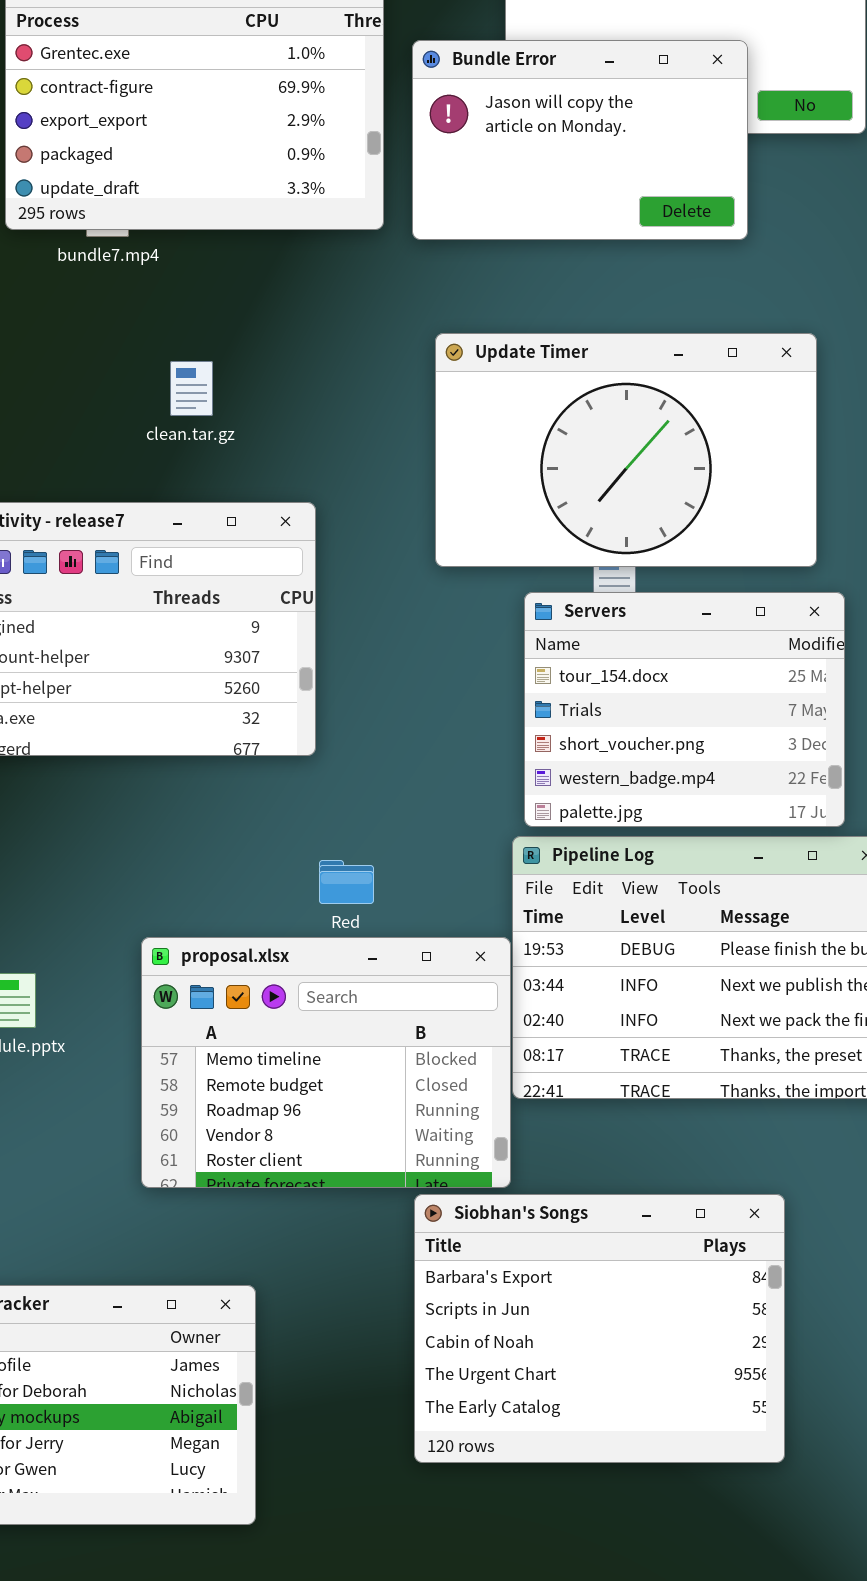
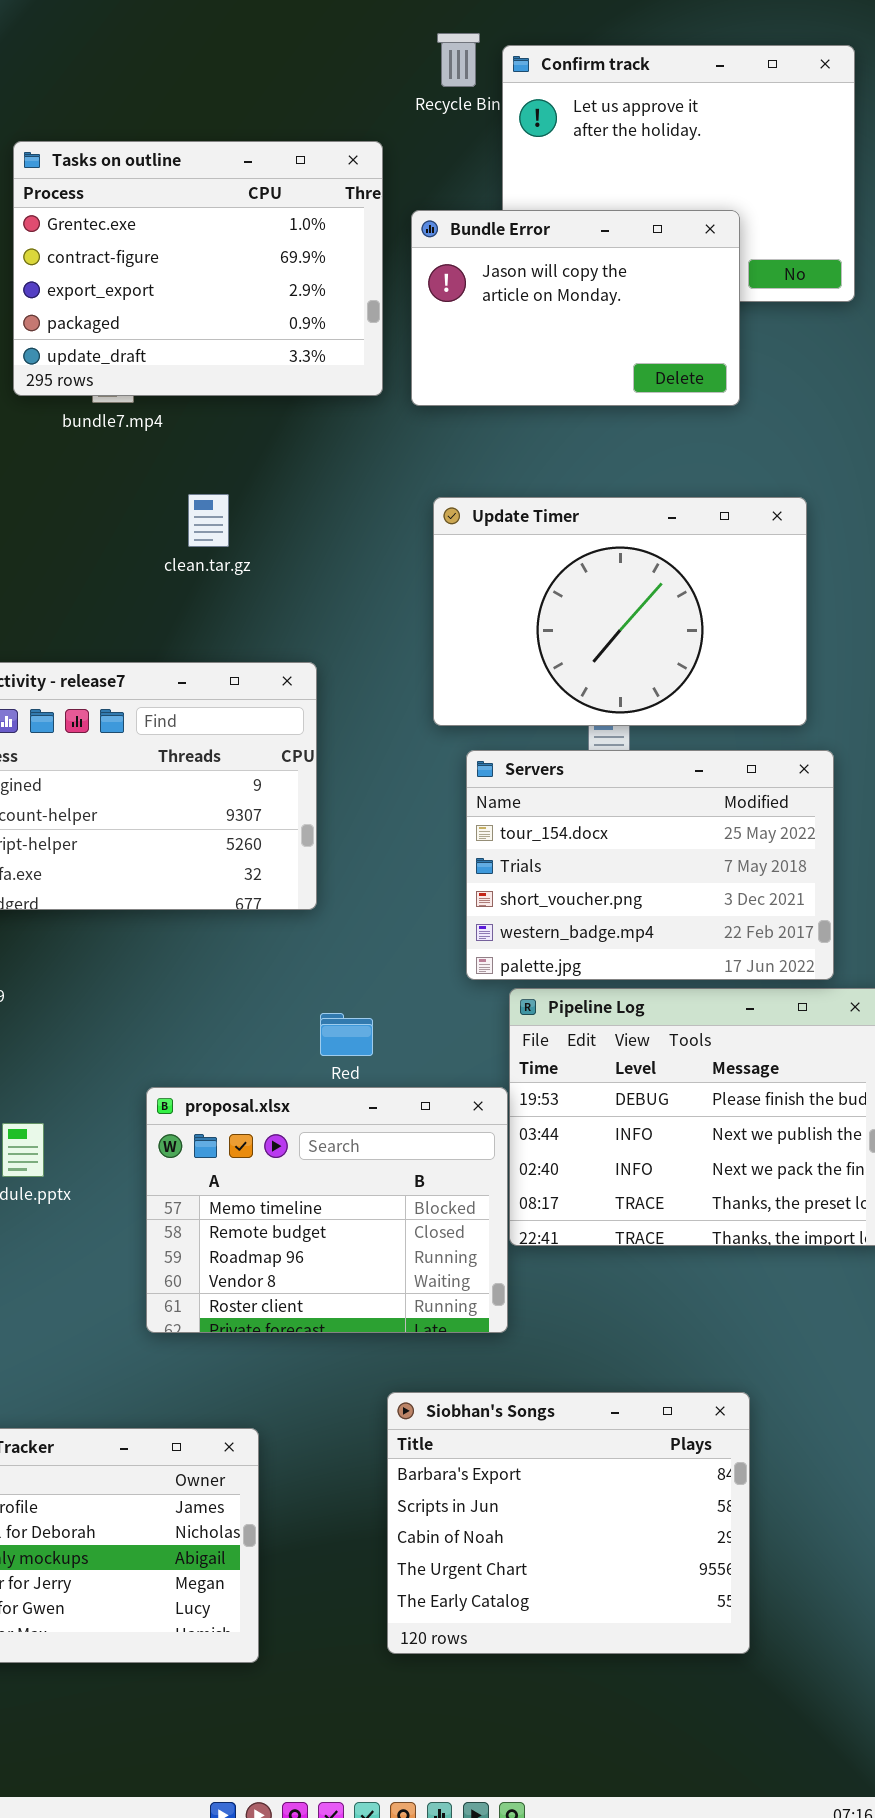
clean.tar.gz: [170,361,213,416] -> [188,494,229,547], moved
Servers: [524,592,845,827] -> [466,750,834,980], resized
Siobhan's Songs: [414,1194,785,1463] -> [387,1392,750,1654], moved

